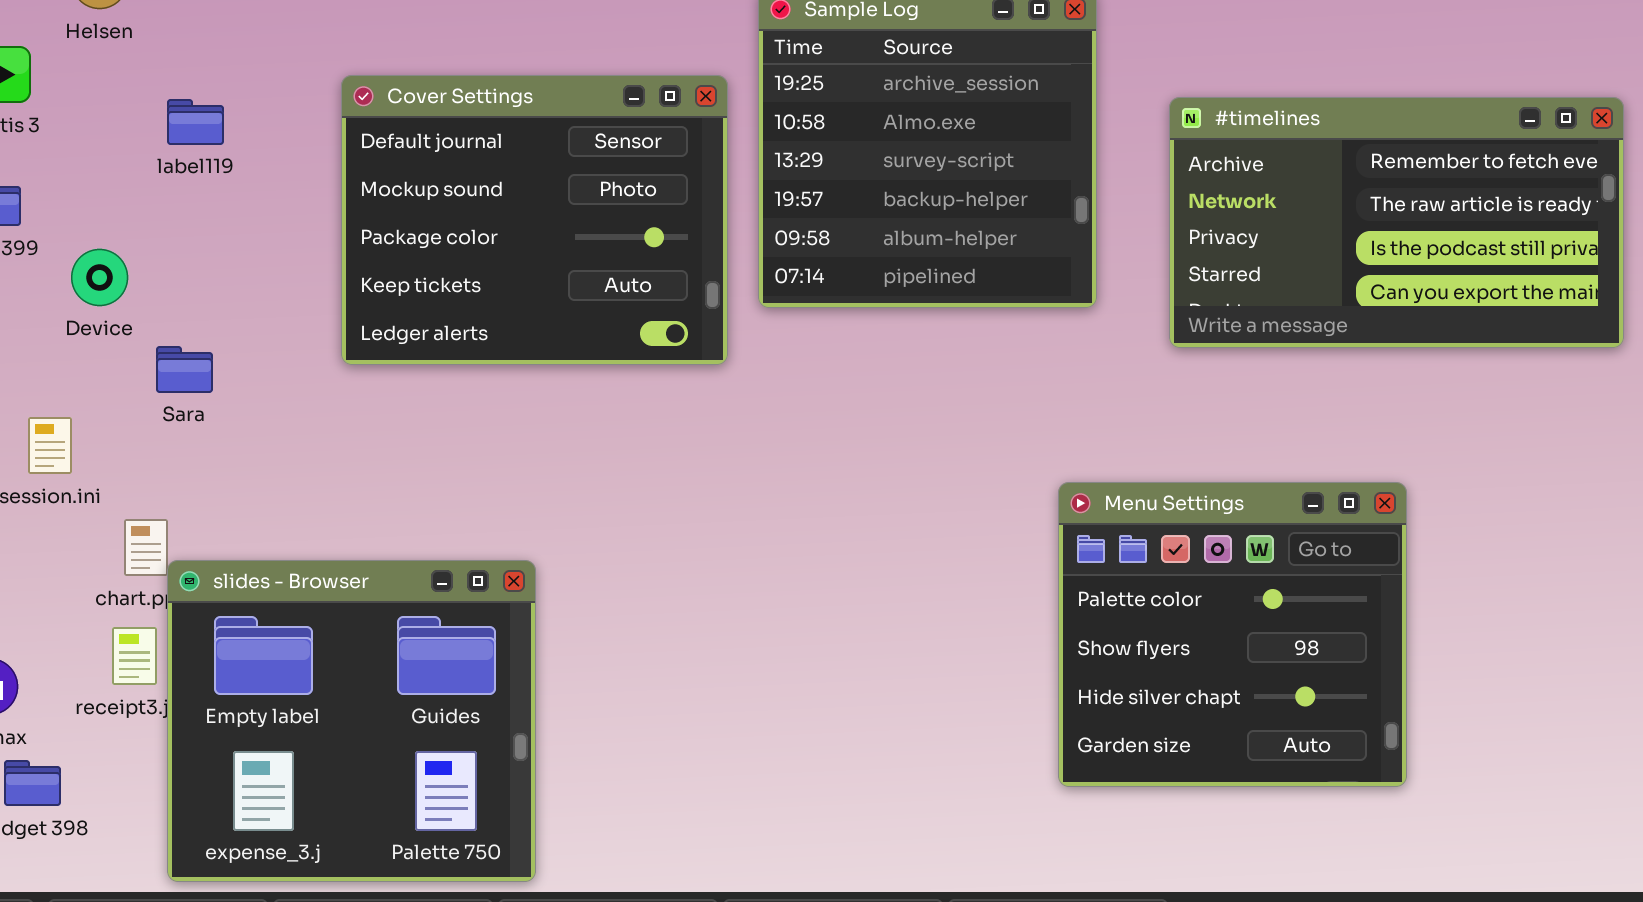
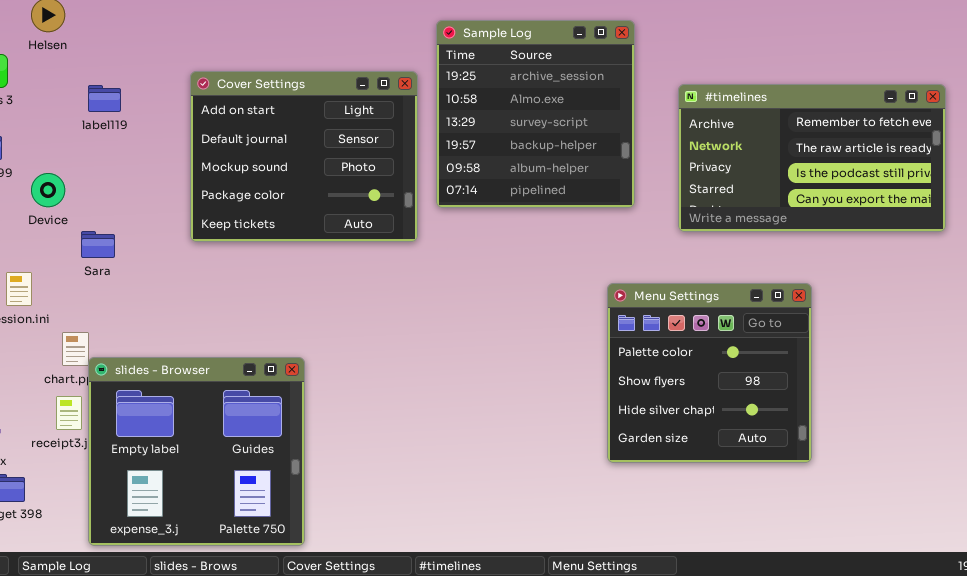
Cover Settings: [341,75,728,365] -> [190,71,418,242], scrolled up 1 row
Menu Settings: [1058,482,1407,787] -> [607,283,812,463], moved

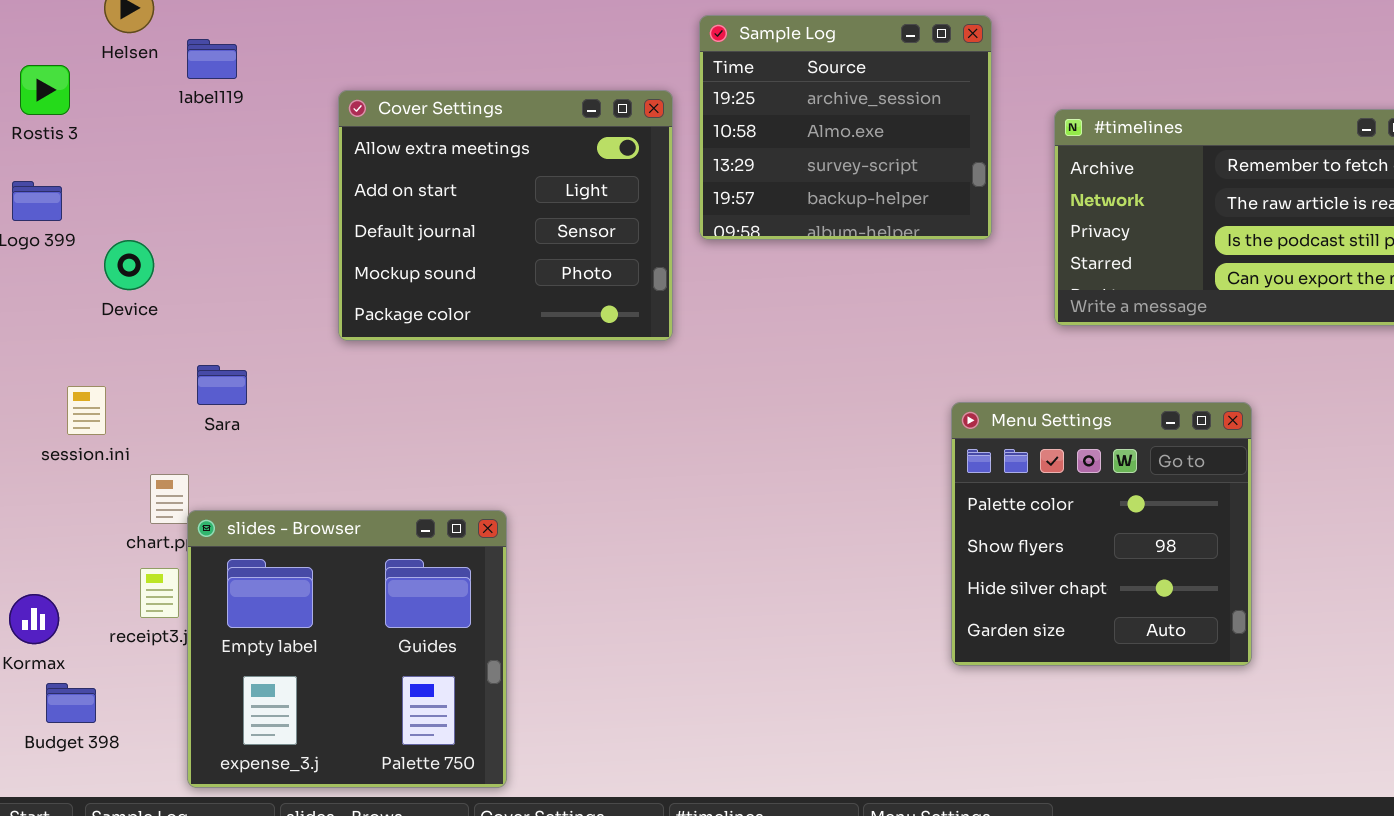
Sample Log: [436,20,635,208] -> [699,15,992,240], resized
Cover Settings: [190,71,418,242] -> [338,90,673,341], scrolled up 1 row
label119: [88,85,121,112] -> [187,39,237,79], moved
Sara: [81,231,115,258] -> [197,365,247,405], moved

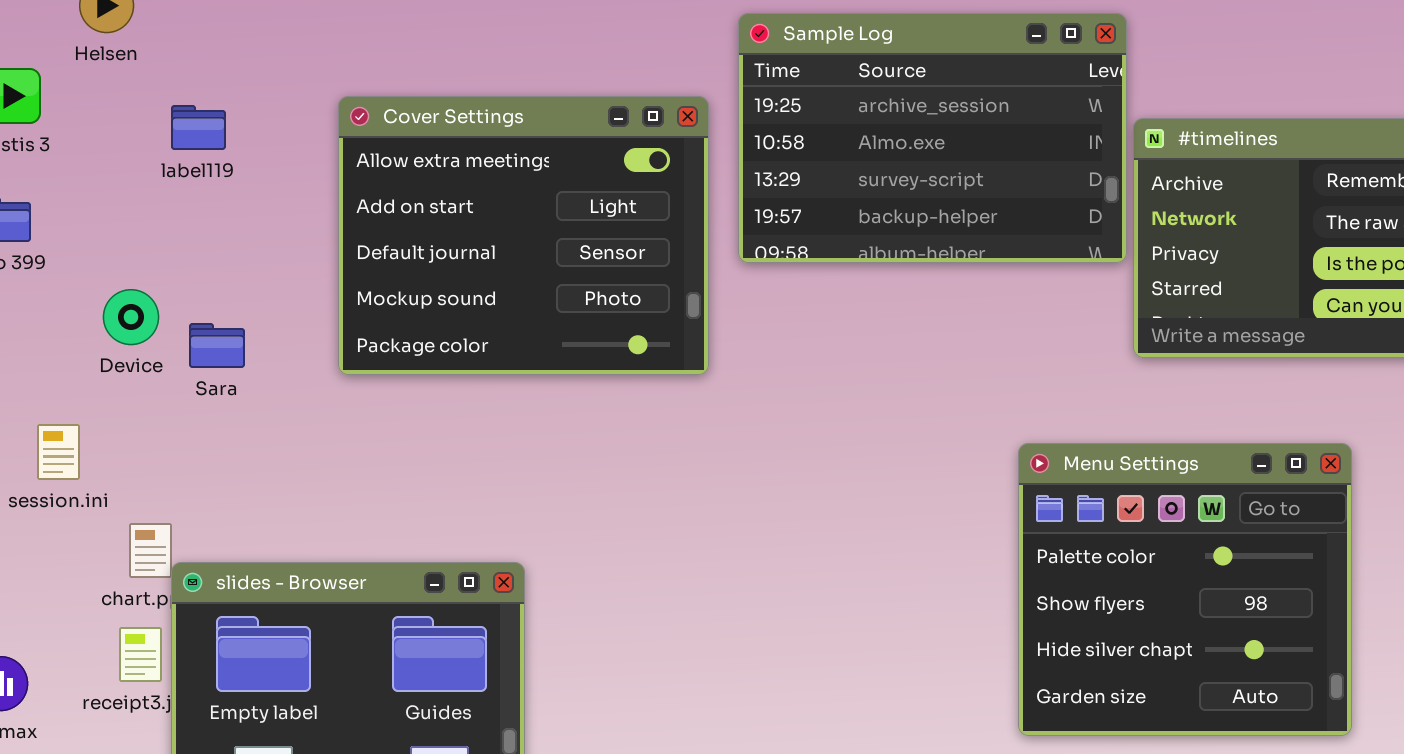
Sample Log: [699,15,992,240] -> [738,13,1127,263], resized
label119: [187,39,237,79] -> [171,105,226,150], moved
Device: [104,240,154,290] -> [103,289,159,345], moved
Sara: [197,365,247,405] -> [189,323,245,368], moved

